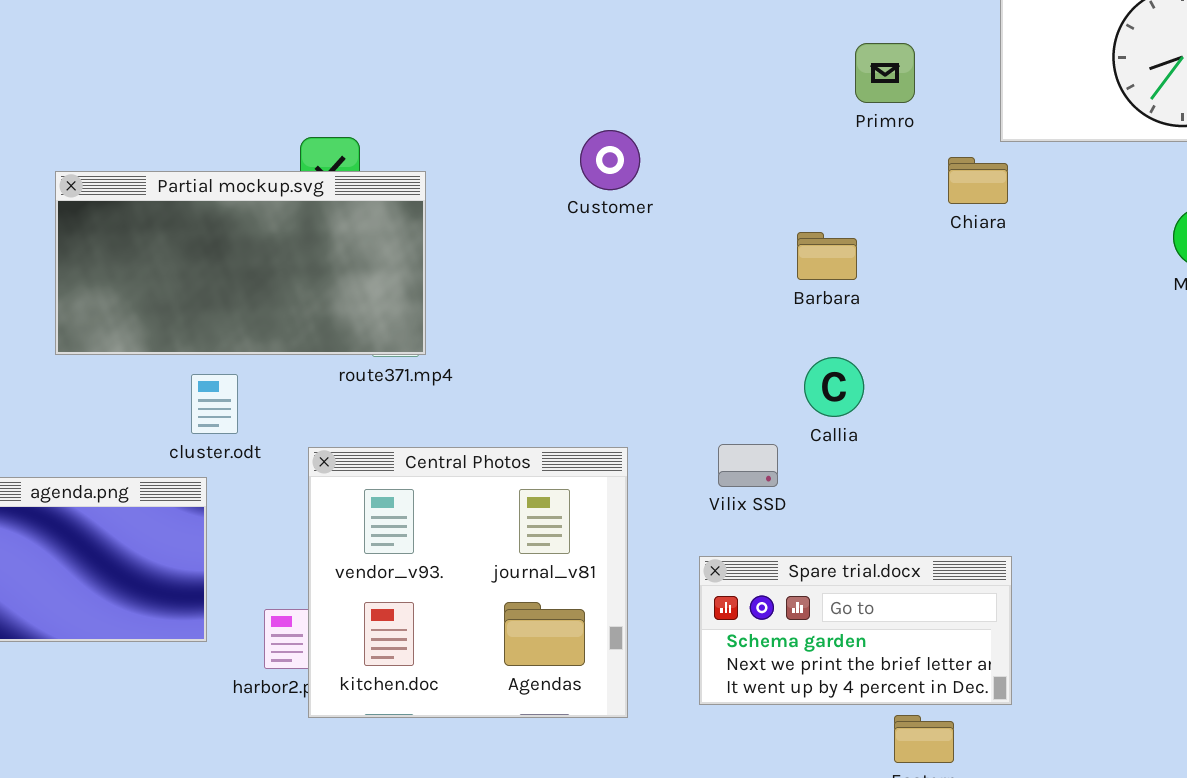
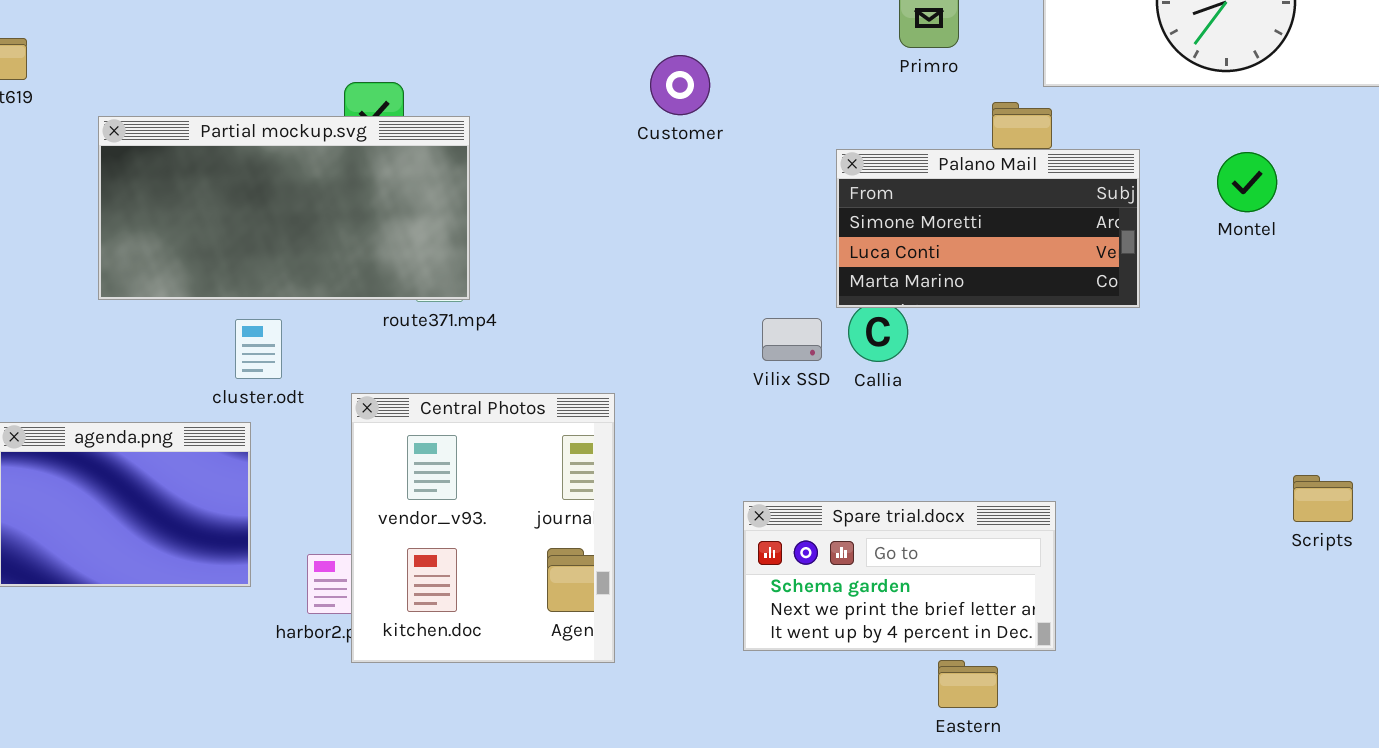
Customer: [580,130,640,190] -> [650,55,710,115], moved
Palano Mail: none -> [836,149,1140,308], opened
Vilix SSD: [718,444,778,487] -> [762,318,822,361], moved
Central Photos: [308,447,628,718] -> [351,393,615,663], resized

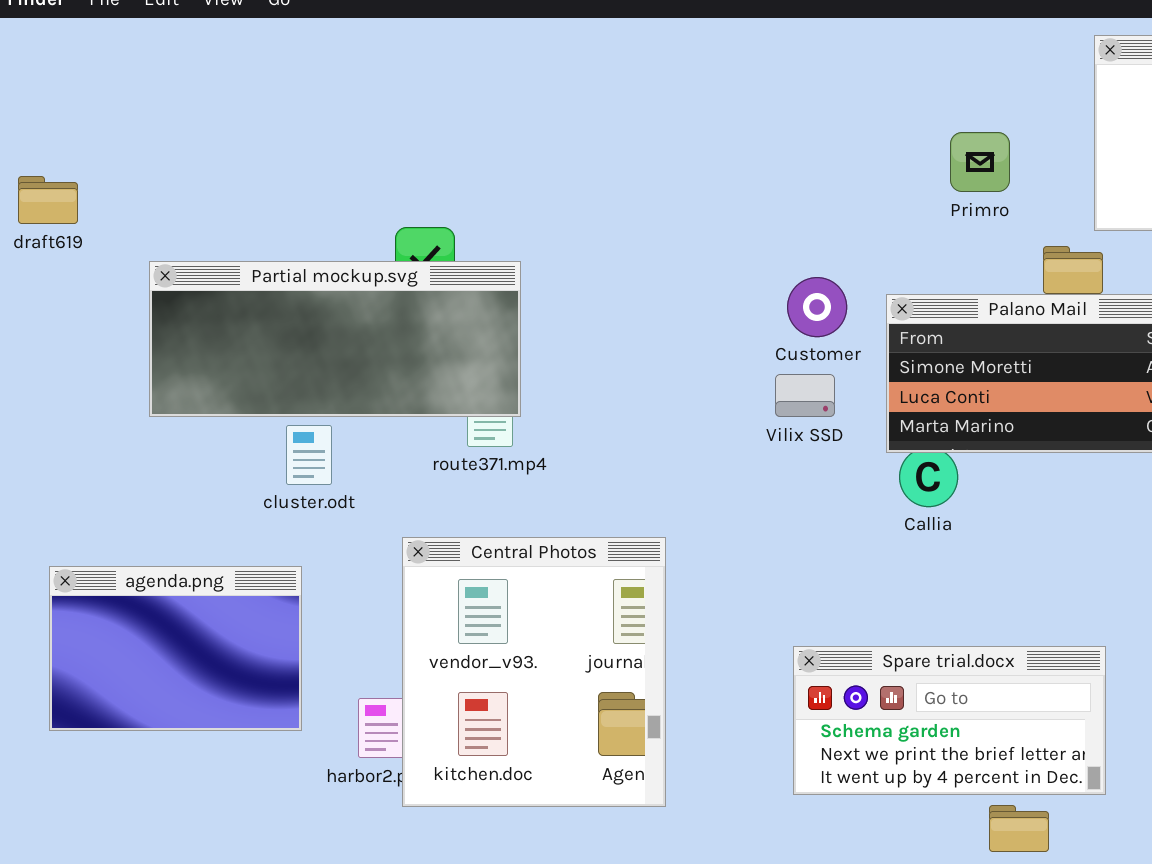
Customer: [650,55,710,115] -> [787,277,847,337], moved
Partial mockup.svg: [98,116,470,300] -> [149,261,521,417], resized
Vilix SSD: [762,318,822,361] -> [775,374,835,417], moved
cluster.odt: [235,319,282,379] -> [286,425,332,485], moved

